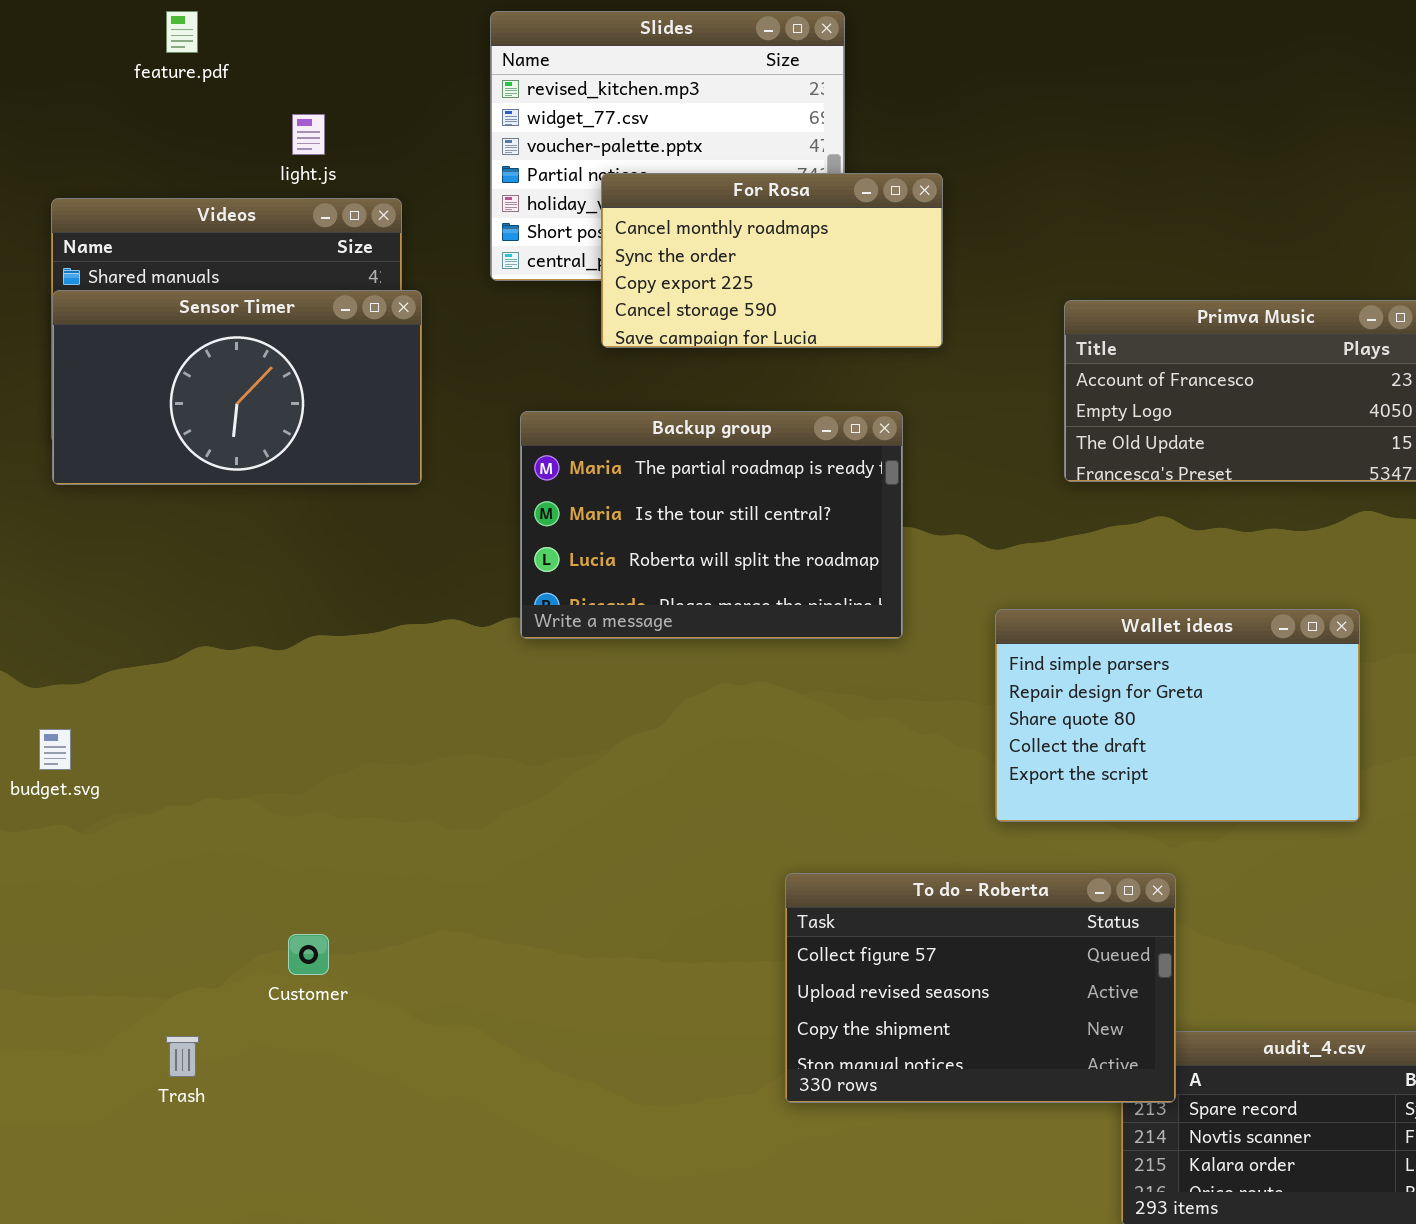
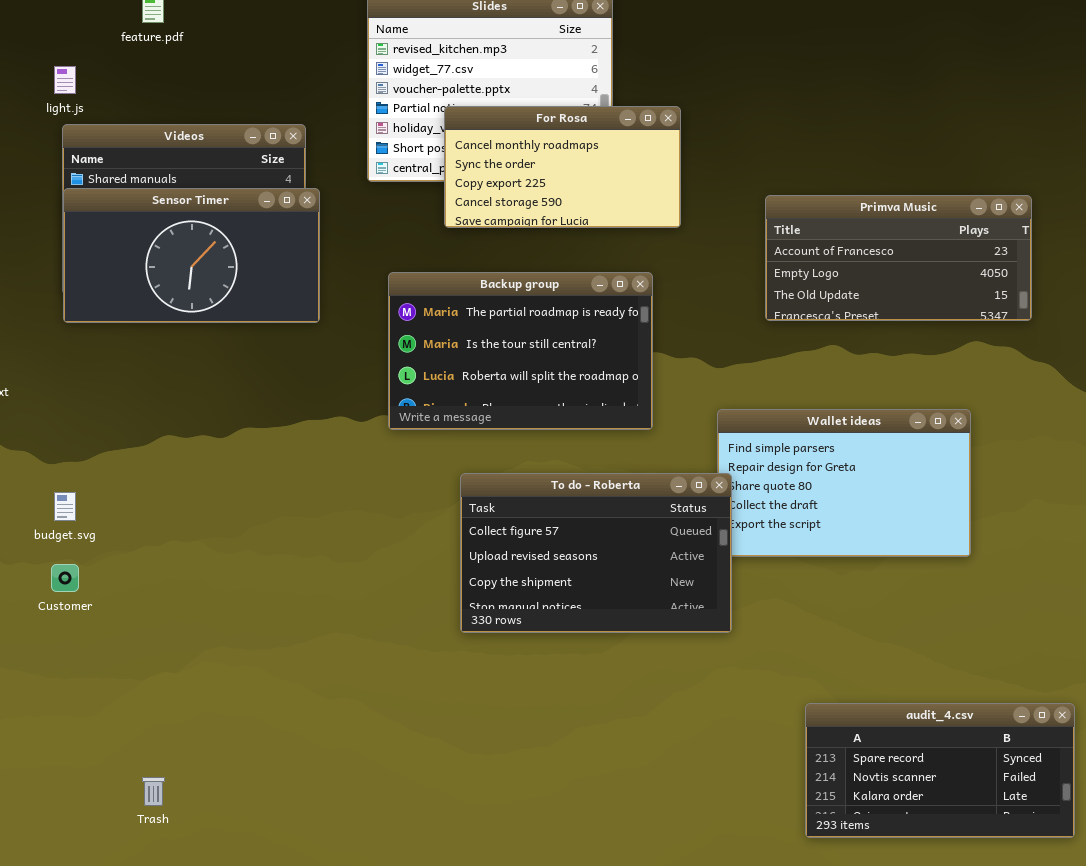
light.js: [292,114,325,155] -> [54,66,76,94], moved
To do - Roberta: [785,873,1176,1103] -> [460,473,732,633], moved
Customer: [288,934,329,975] -> [51,564,79,592], moved
Trash: [166,1036,199,1077] -> [142,777,165,806], moved

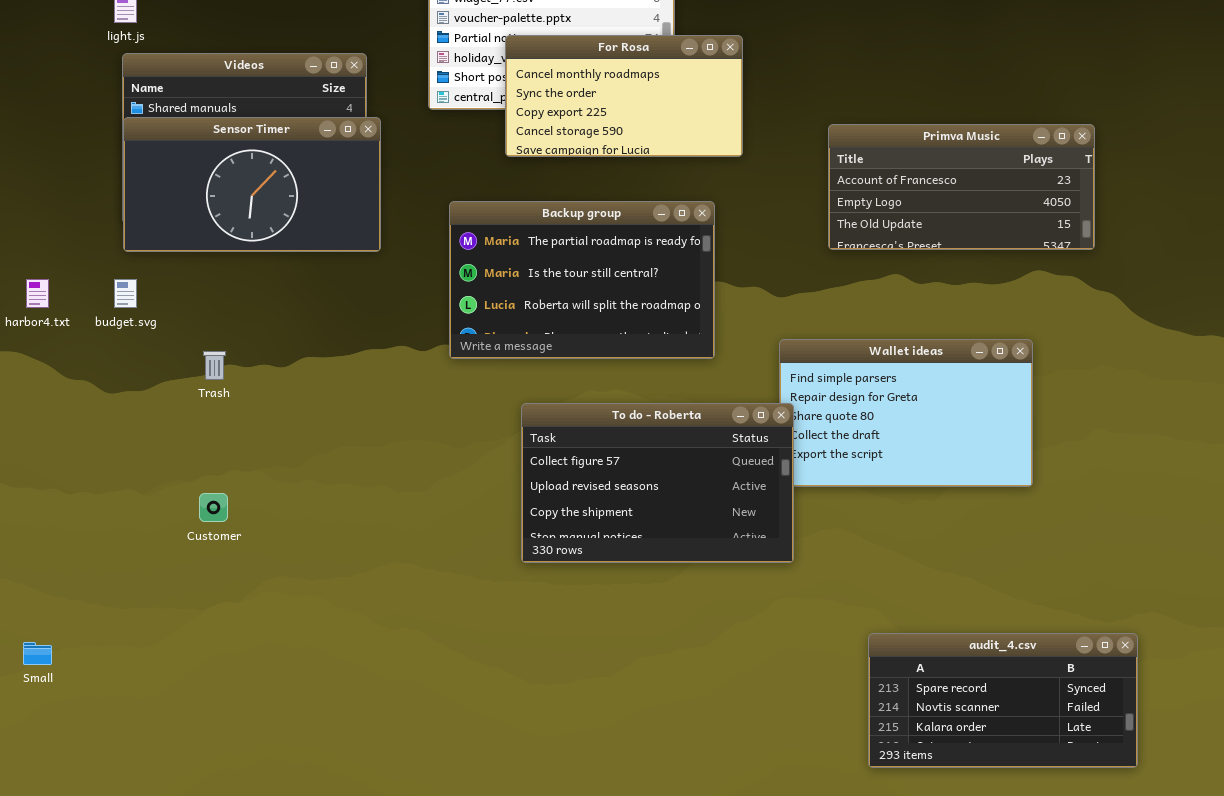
budget.svg: [54,492,76,521] -> [114,279,137,308], moved
Customer: [51,564,79,592] -> [199,493,228,522], moved
Trash: [142,777,165,806] -> [203,351,226,380], moved

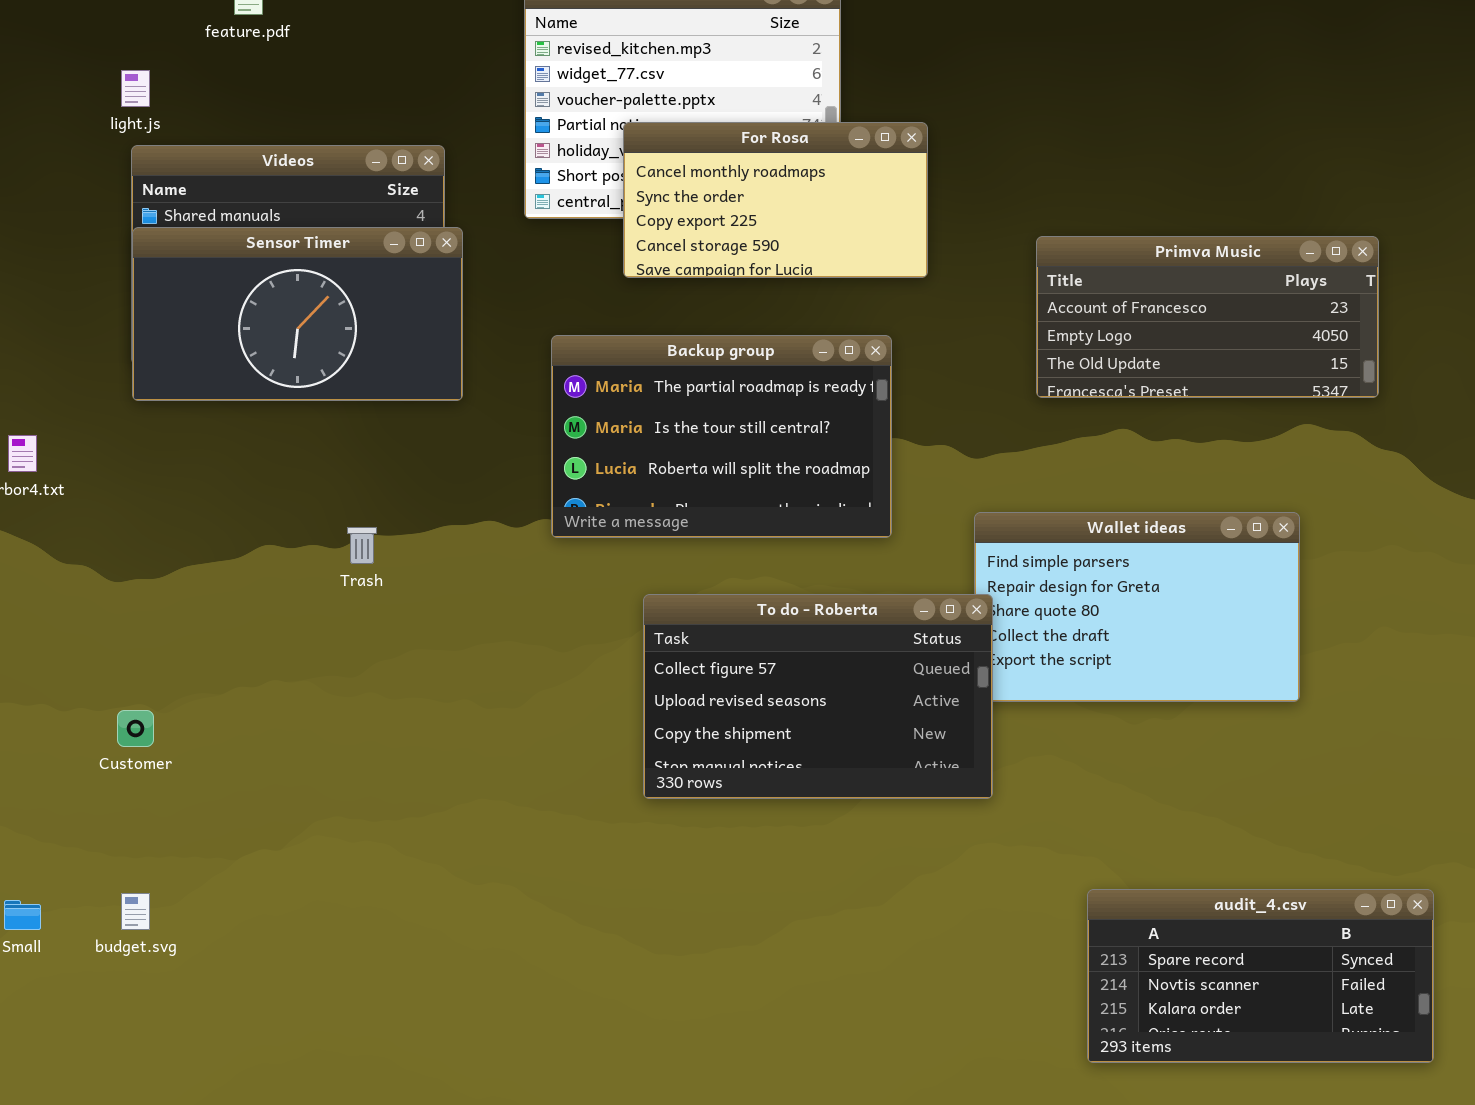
budget.svg: [114,279,137,308] -> [121,893,150,930], moved
Trash: [203,351,226,380] -> [347,527,377,564], moved
Customer: [199,493,228,522] -> [117,710,154,747], moved

